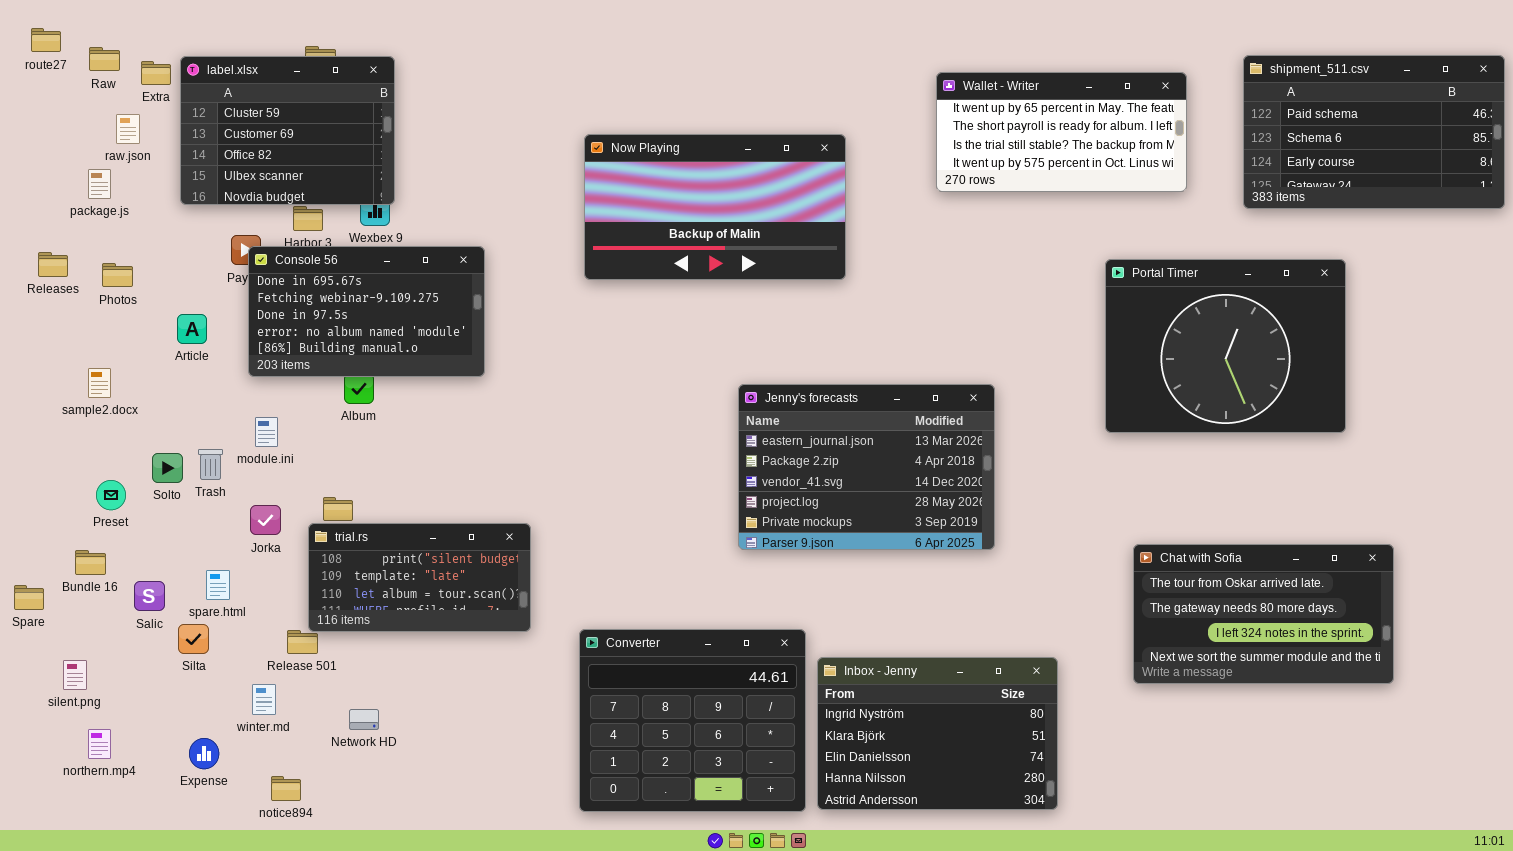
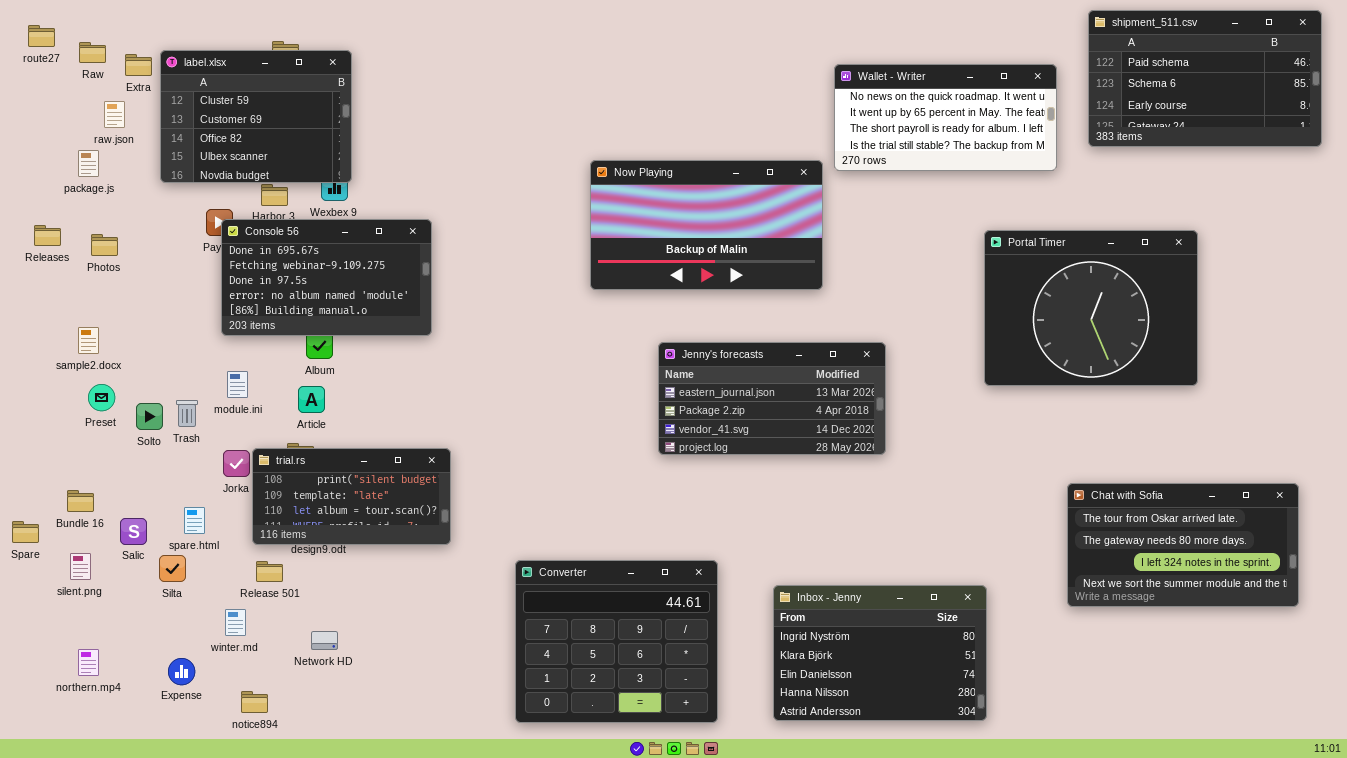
shipment_511.csv: [1243,55,1505,209] -> [1088,10,1322,147], moved
Wallet - Writer: [936,72,1187,192] -> [834,64,1057,171], scrolled up 1 row
Now Playing: [584,134,846,280] -> [590,160,823,290], moved
Article: [177,314,207,344] -> [298,386,325,413], moved
Jenny's forecasts: [738,384,995,550] -> [658,342,886,455], resized
Preset: [96,480,126,510] -> [88,384,115,411], moved
trial.rs: [308,523,531,632] -> [252,448,451,545], moved
Chat with Sofia: [1133,544,1394,684] -> [1067,483,1299,607], moved
Inbox - Jenny: [817,657,1058,810] -> [773,585,987,721], moved
silent.png: [63,660,87,690] -> [70,553,91,580], moved

